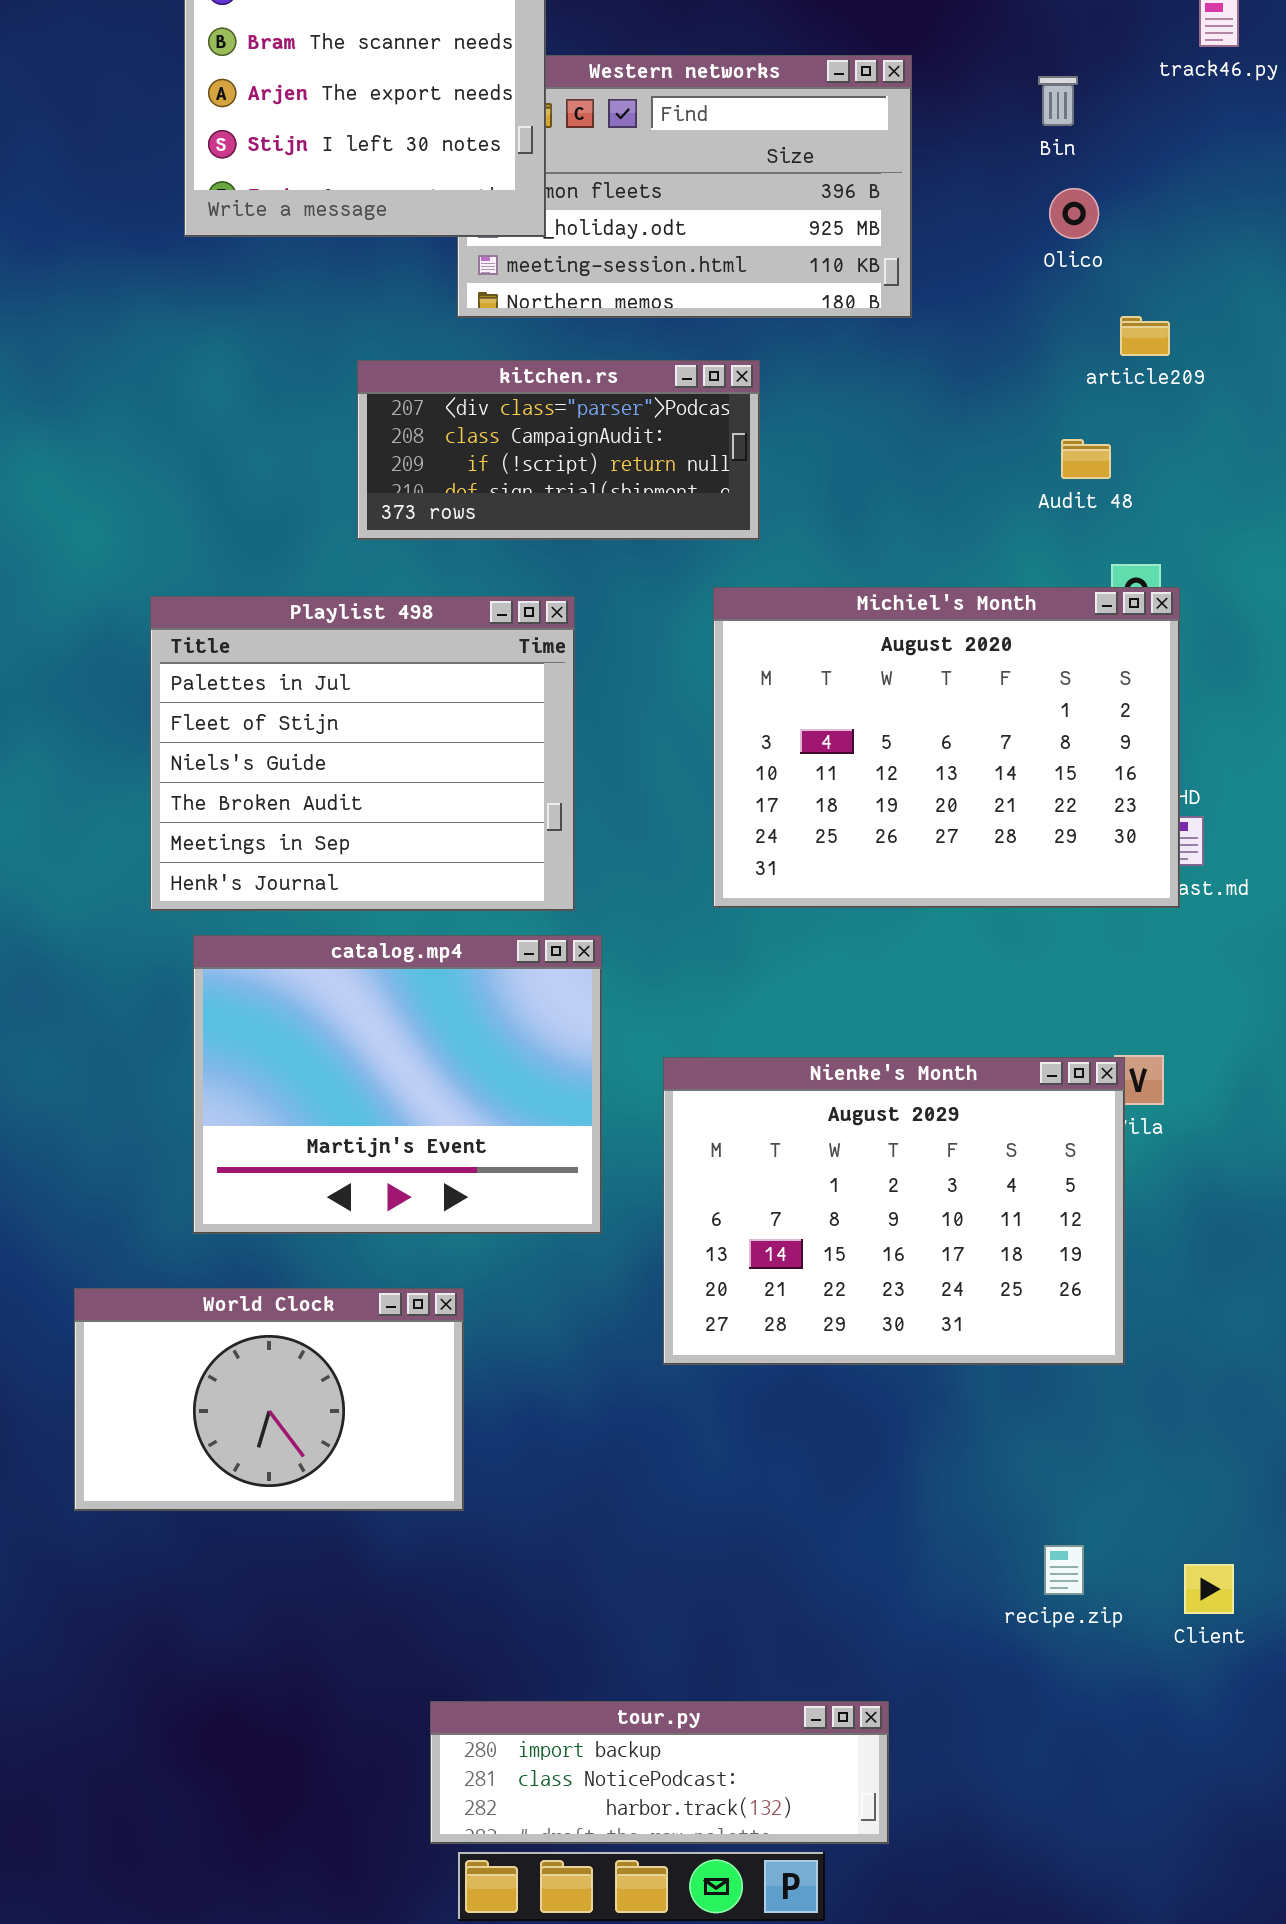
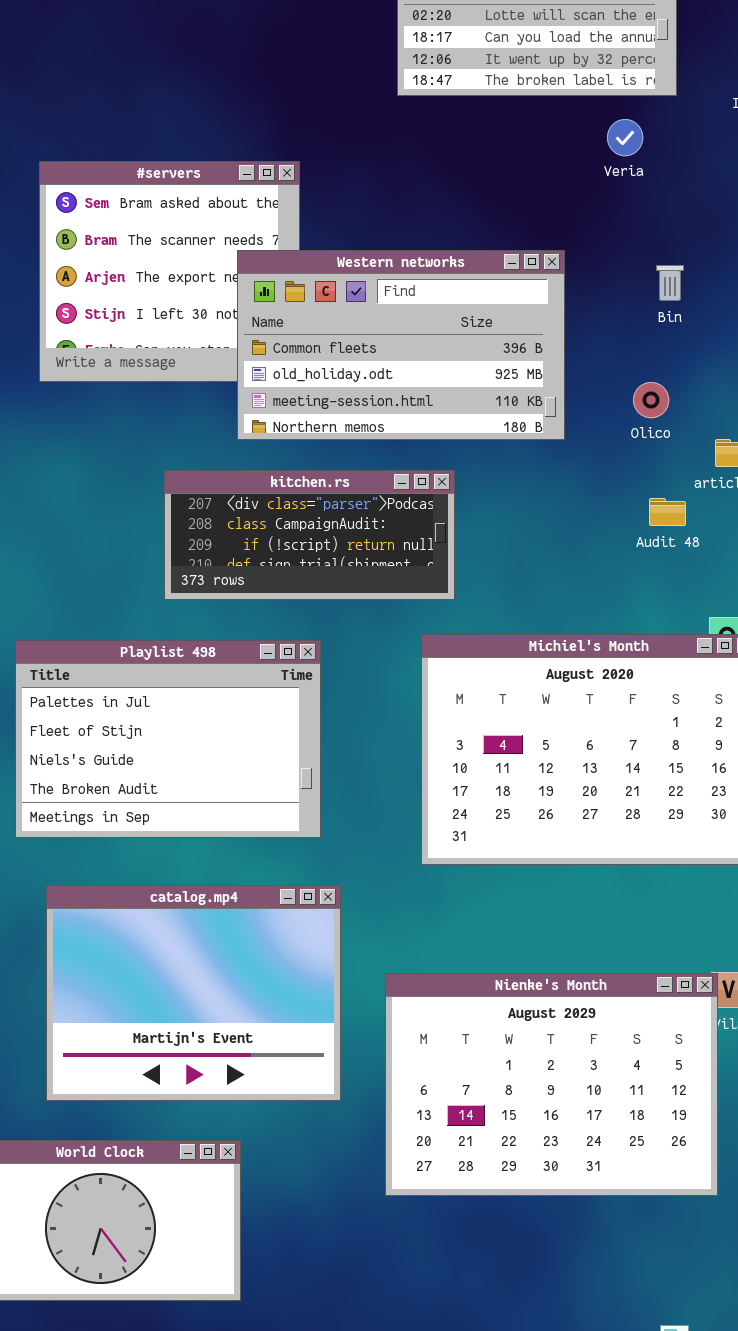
Western networks: [457,55,912,318] -> [237,250,565,440], raised
Olico: [1049,188,1099,239] -> [633,382,669,418], moved
Audit 48: [1061,439,1111,479] -> [649,498,686,526], moved
Playlist 498: [150,596,575,911] -> [15,640,321,838], resized

